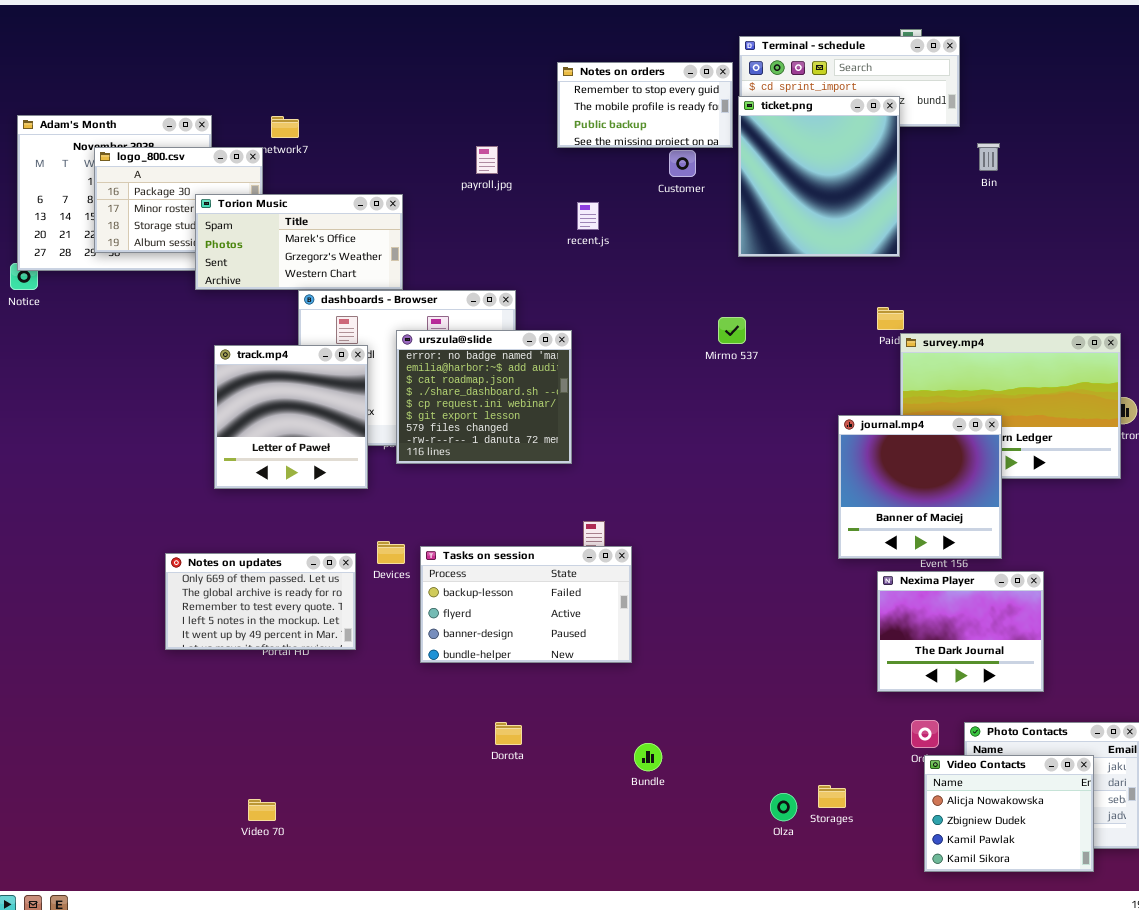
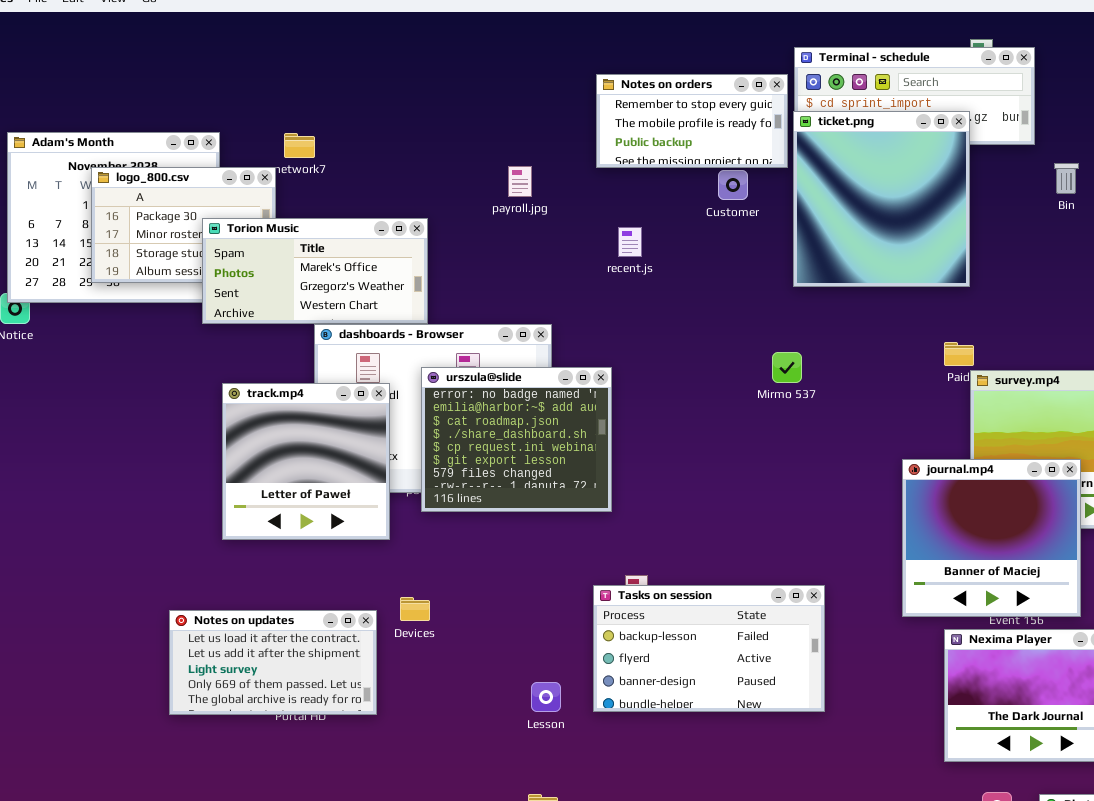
Tasks on session: [420,546,632,663] -> [593,585,825,712], moved
Notes on updates: [165,553,356,650] -> [169,610,377,715], scrolled up 3 rows

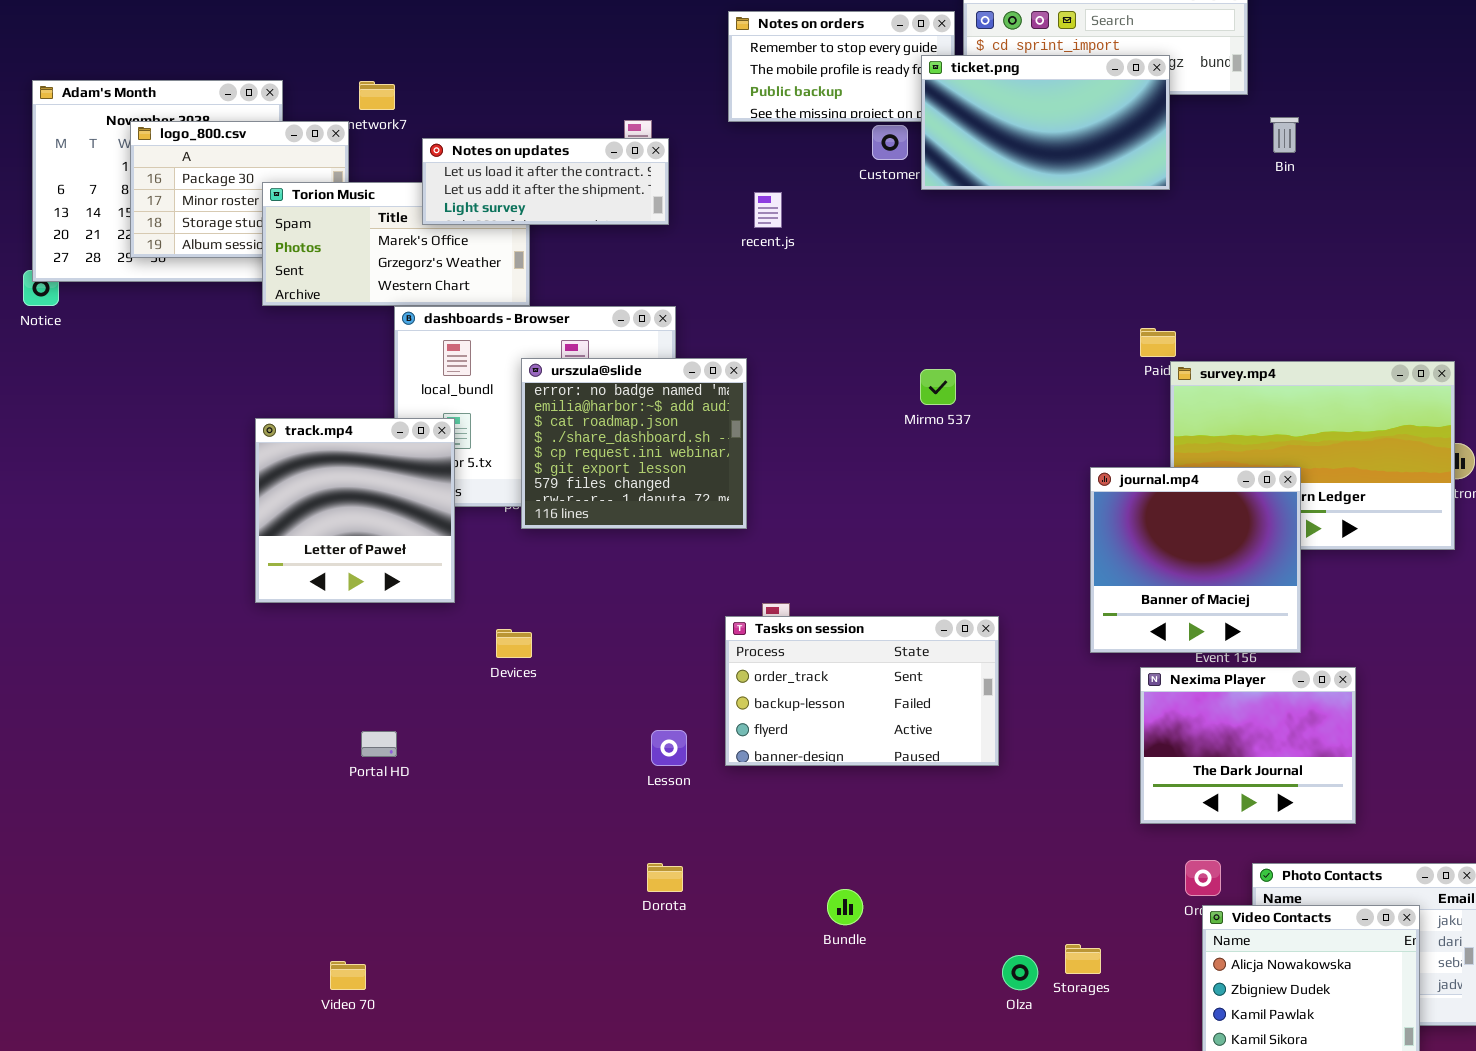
ticket.png: [793,111,970,287] -> [921,55,1170,190], resized
Mirmo 537: [772,352,802,383] -> [920,369,956,405], moved
track.mp4: [222,383,390,540] -> [255,418,455,603], moved
Tasks on session: [593,585,825,712] -> [725,616,999,766], scrolled up 1 row
Notes on updates: [169,610,377,715] -> [422,138,669,225], moved, resized

